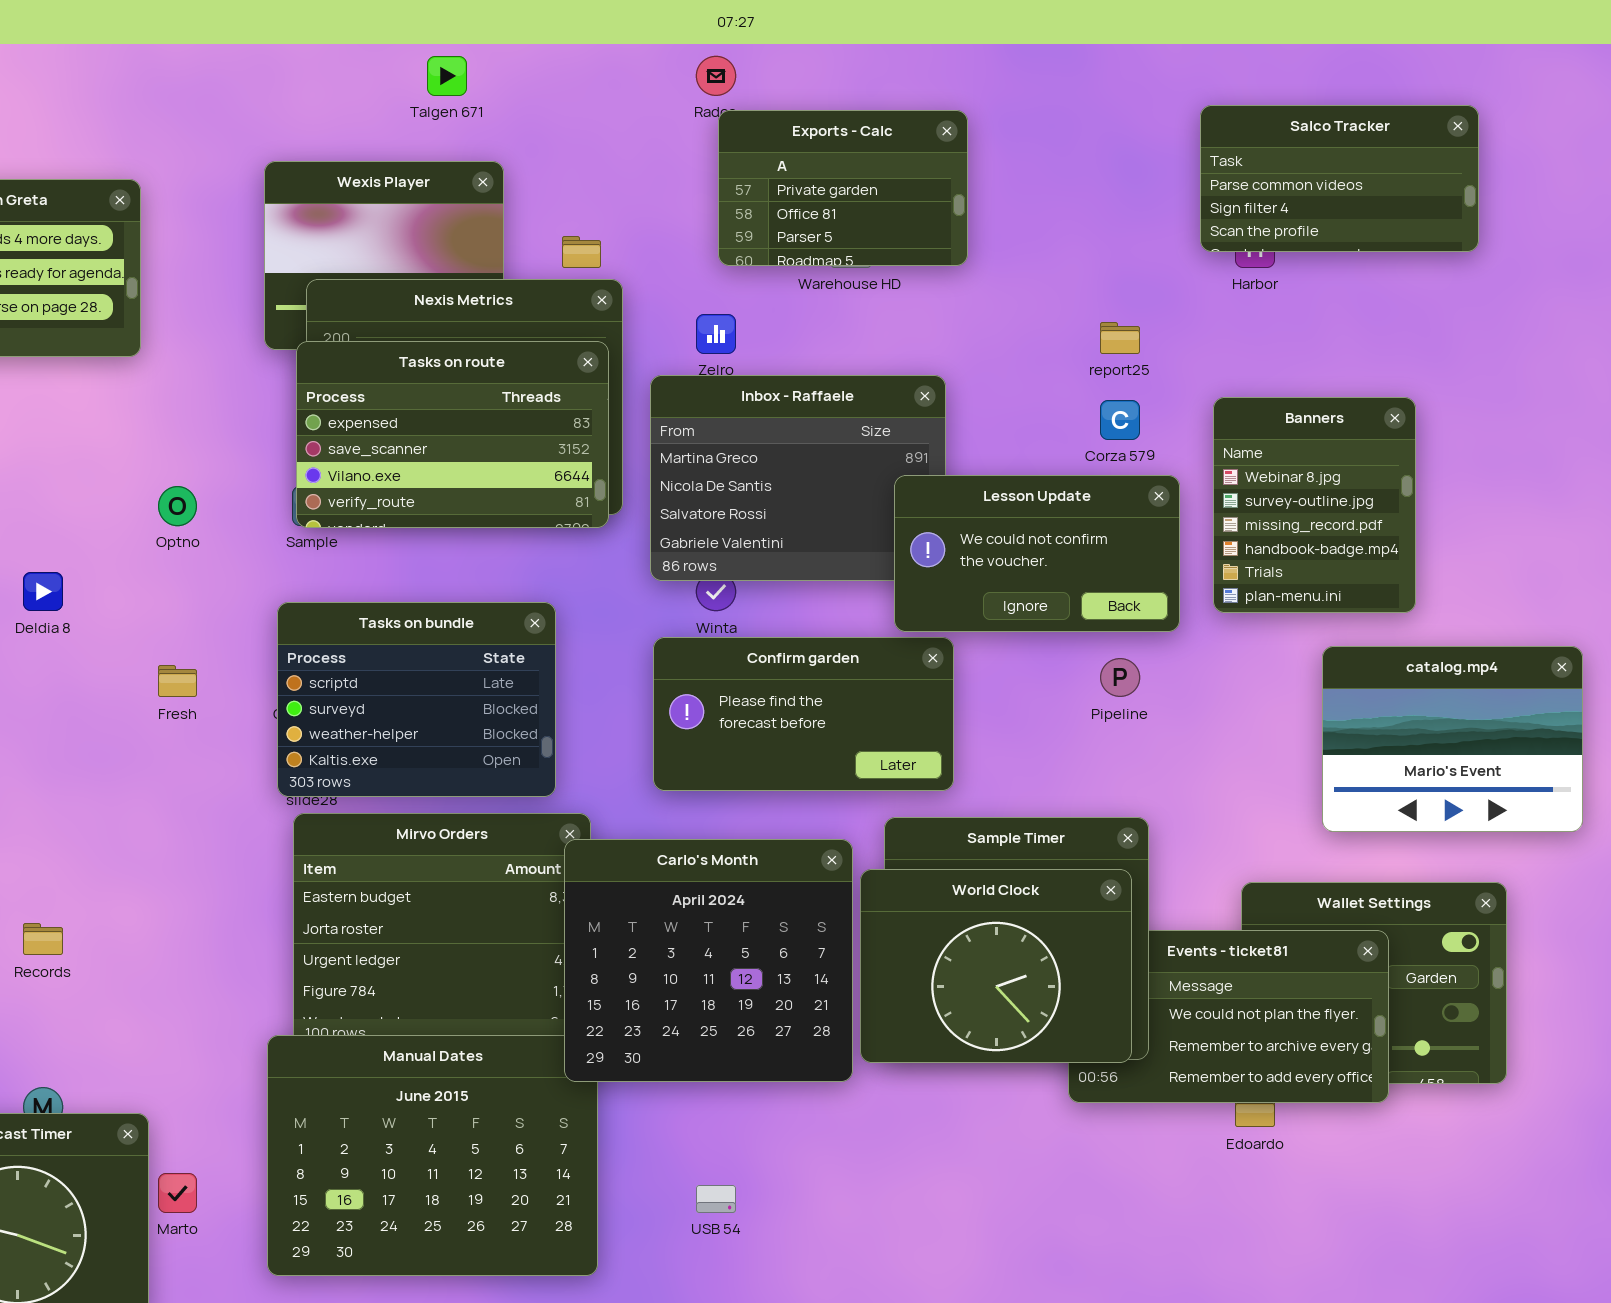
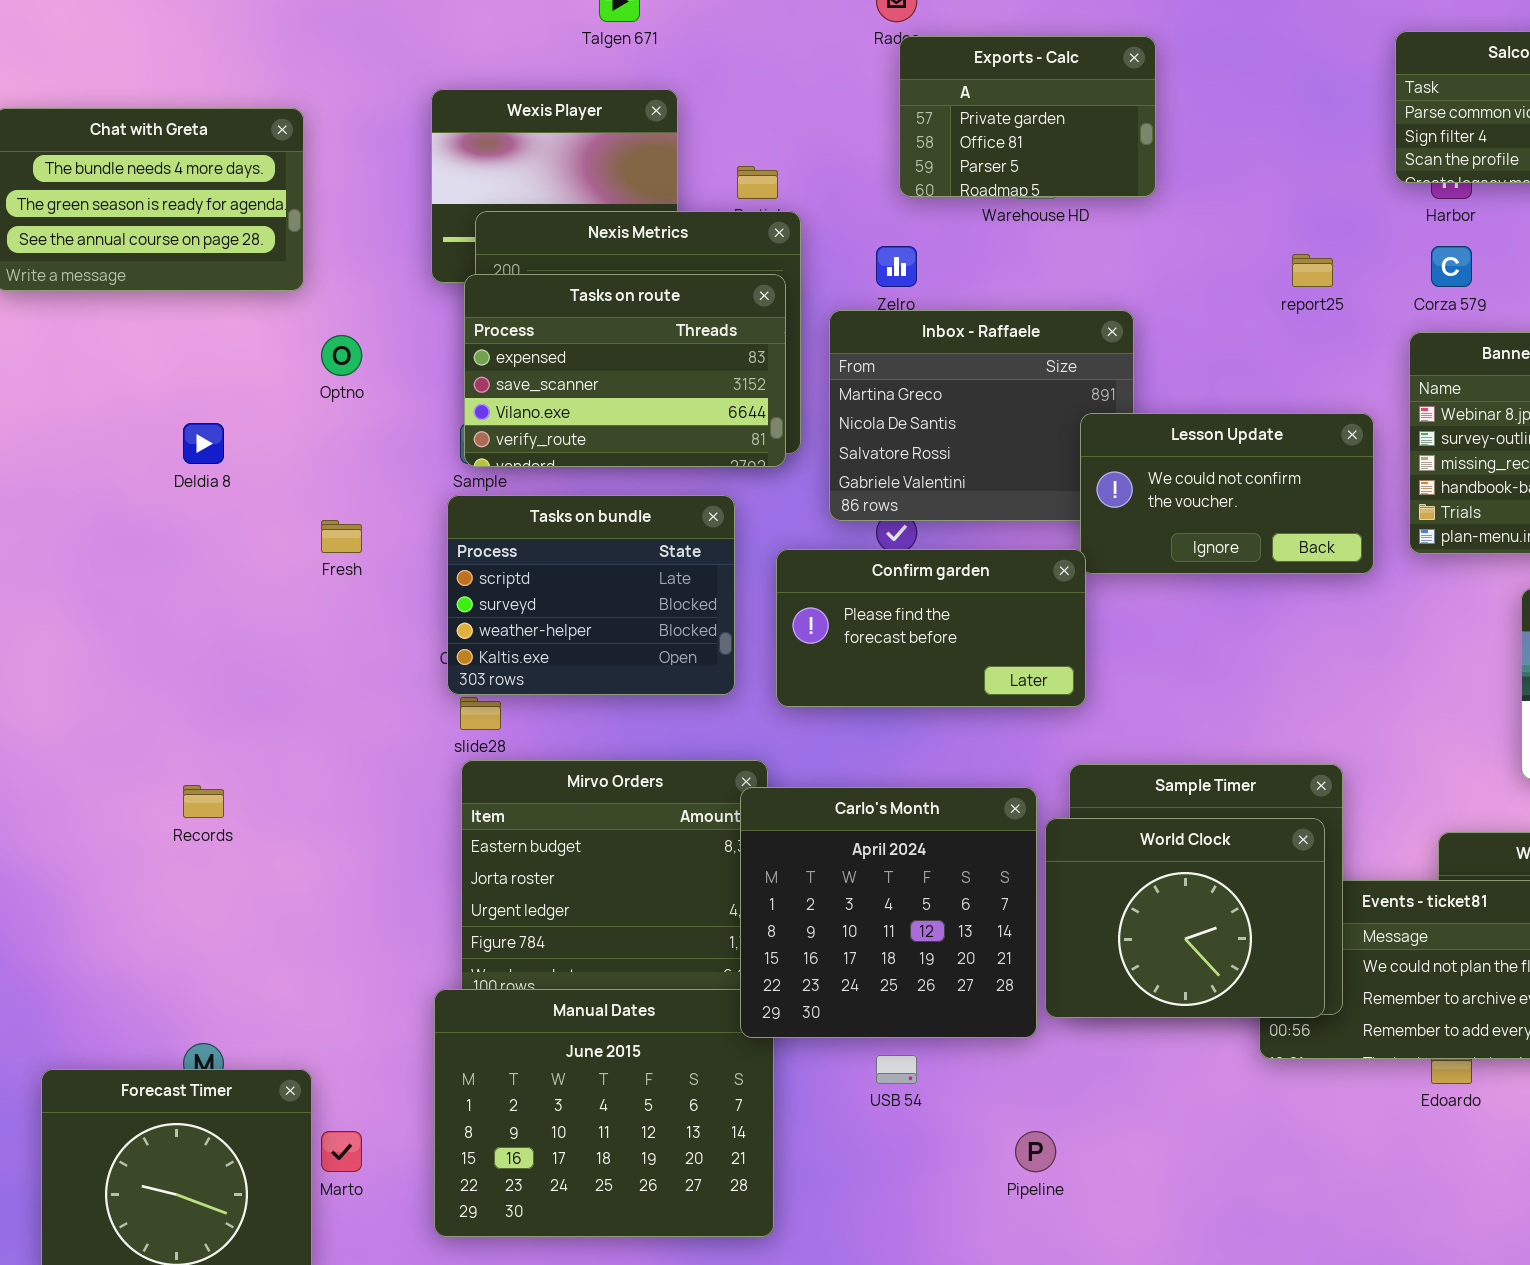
Corza 579: [1100,400,1140,440] -> [1431,246,1472,287], moved
Optno: [158,486,197,526] -> [321,335,362,376], moved
Deldia 8: [23,572,63,611] -> [183,423,224,464], moved
Tasks on bundle: [277,602,556,797] -> [447,495,735,695], moved
Confirm garden: [653,637,954,791] -> [776,549,1086,707], moved
Pipeline: [1100,658,1140,697] -> [1015,1131,1056,1172], moved
Fresh: [158,665,197,697] -> [321,520,362,553], moved
Records: [23,923,63,955] -> [183,785,224,818], moved
USB 54: [696,1185,736,1213] -> [876,1055,917,1084], moved

